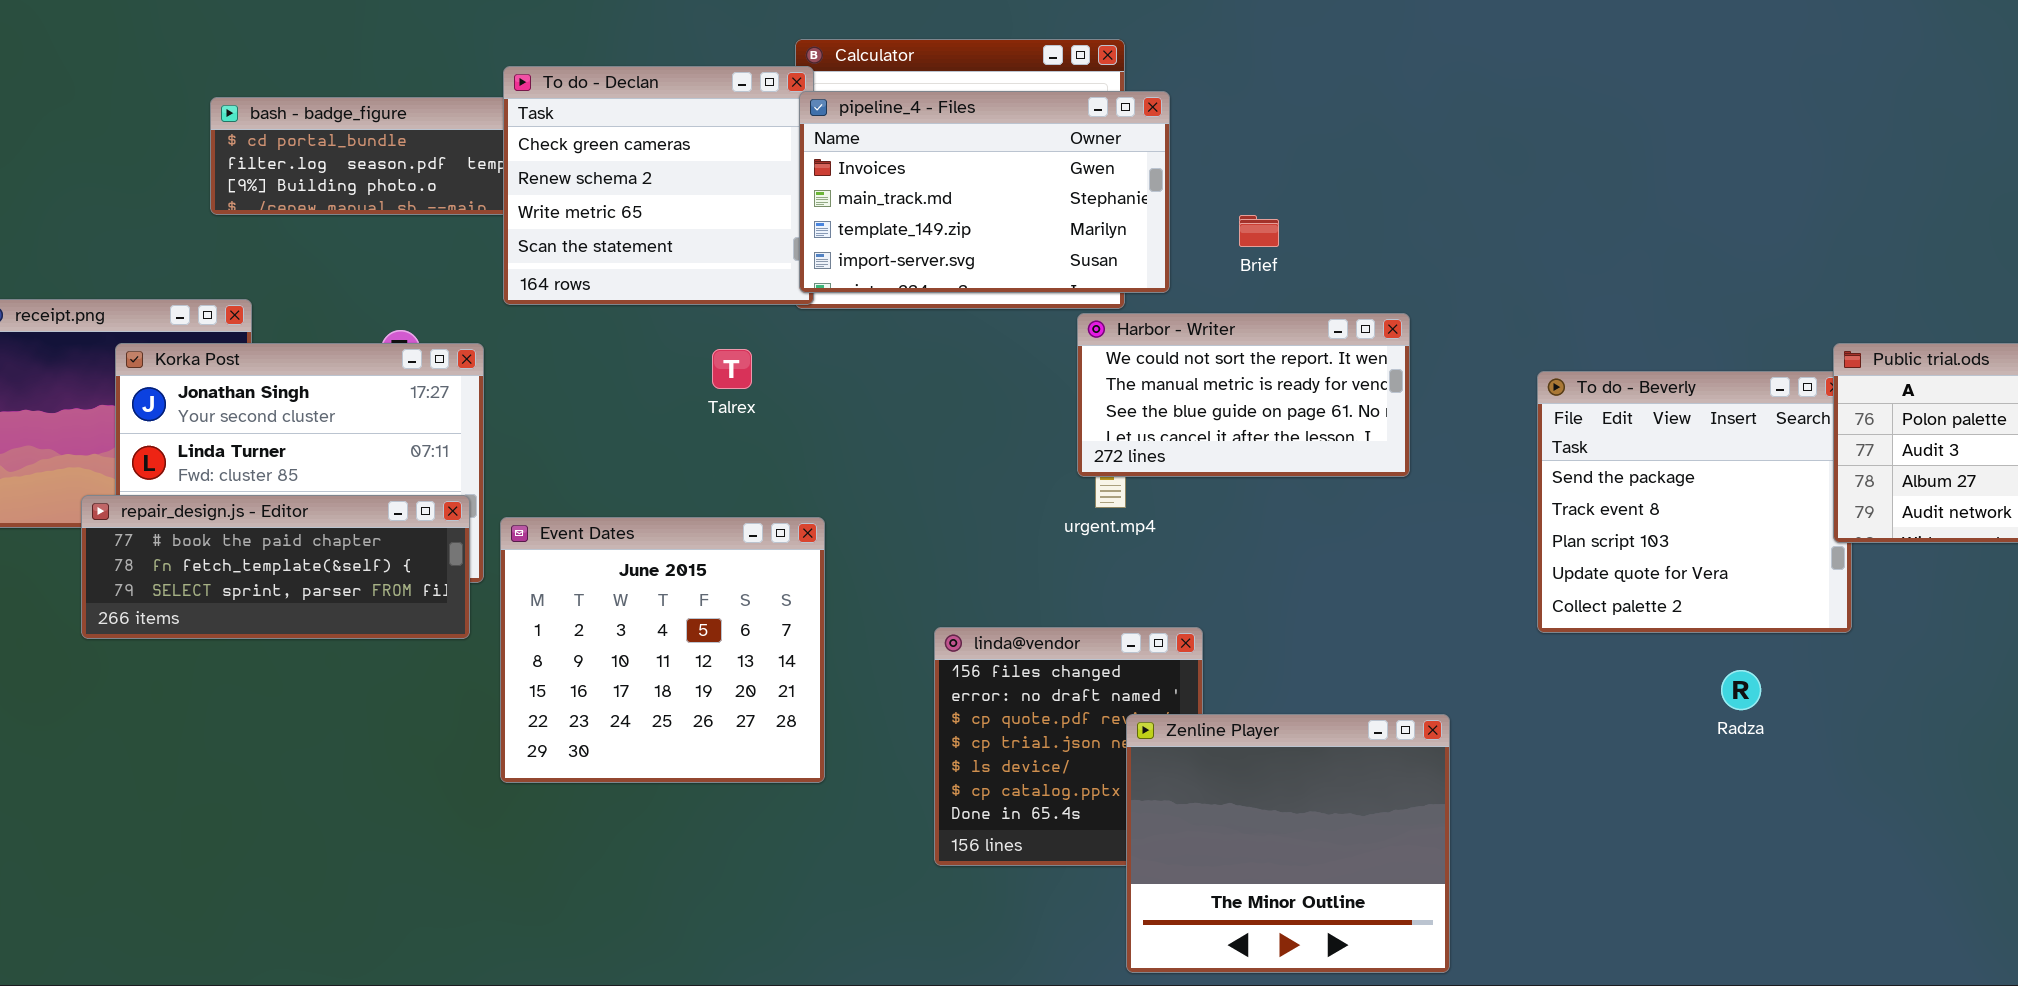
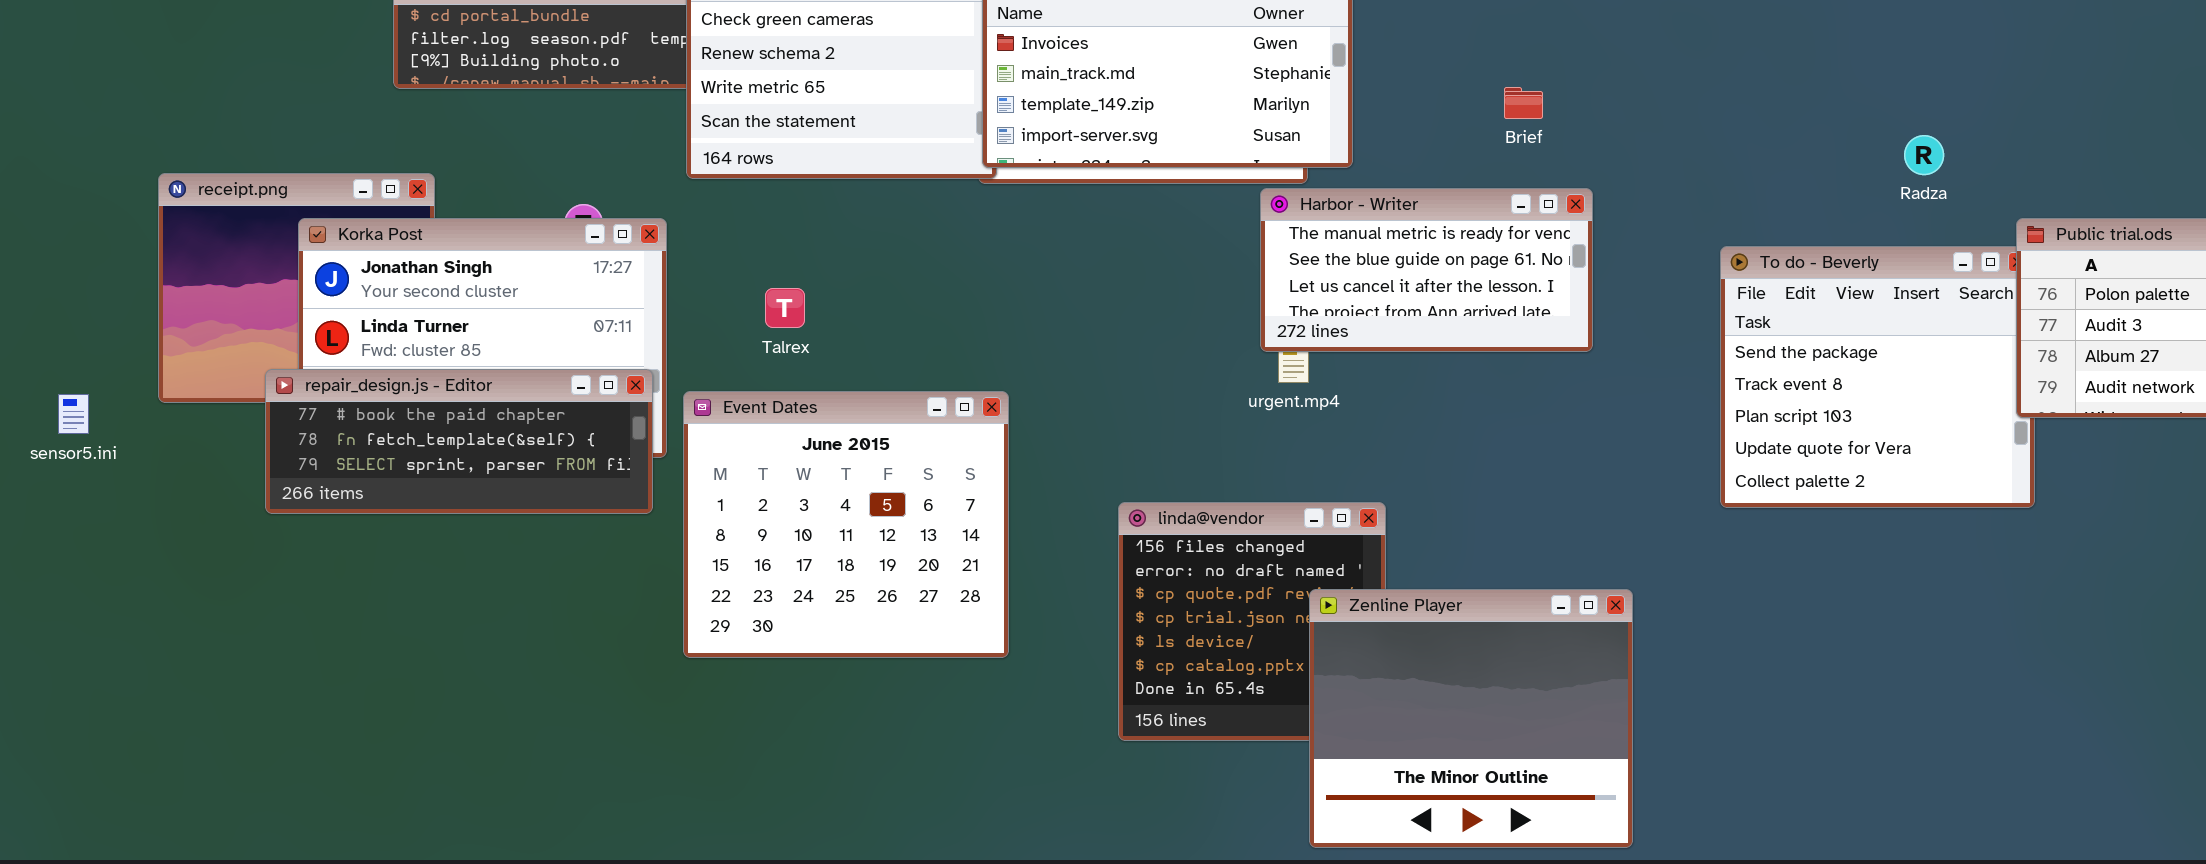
Brief: [1239,215,1279,247] -> [1504,87,1543,119], moved
Harbor - Writer: [1077,313,1410,477] -> [1260,188,1593,352], scrolled down 1 row
Talrex: [712,349,752,389] -> [765,288,805,328], moved
Radza: [1721,670,1761,710] -> [1904,135,1944,175], moved

